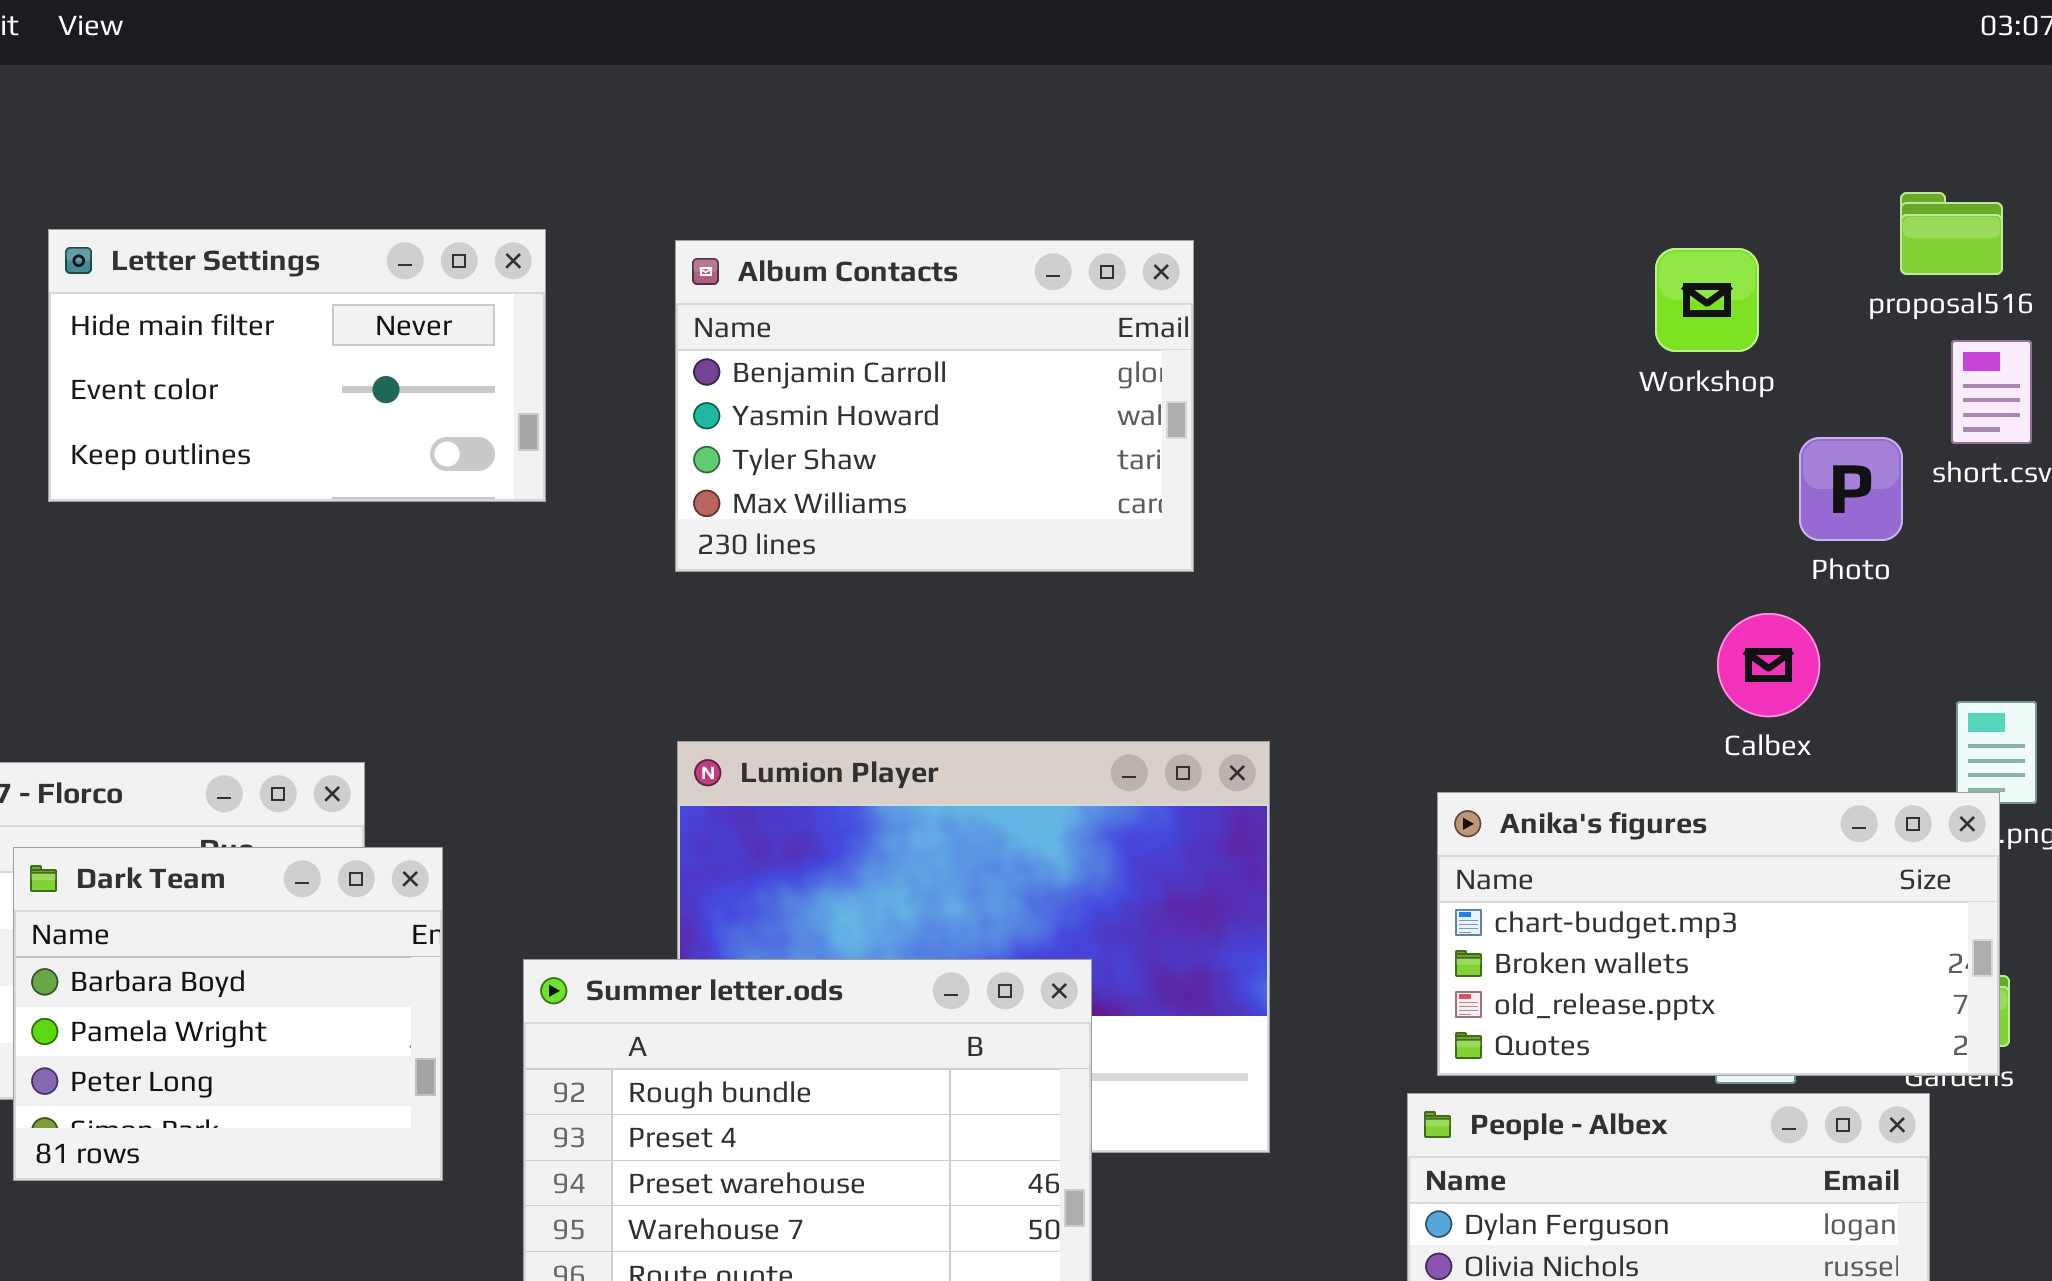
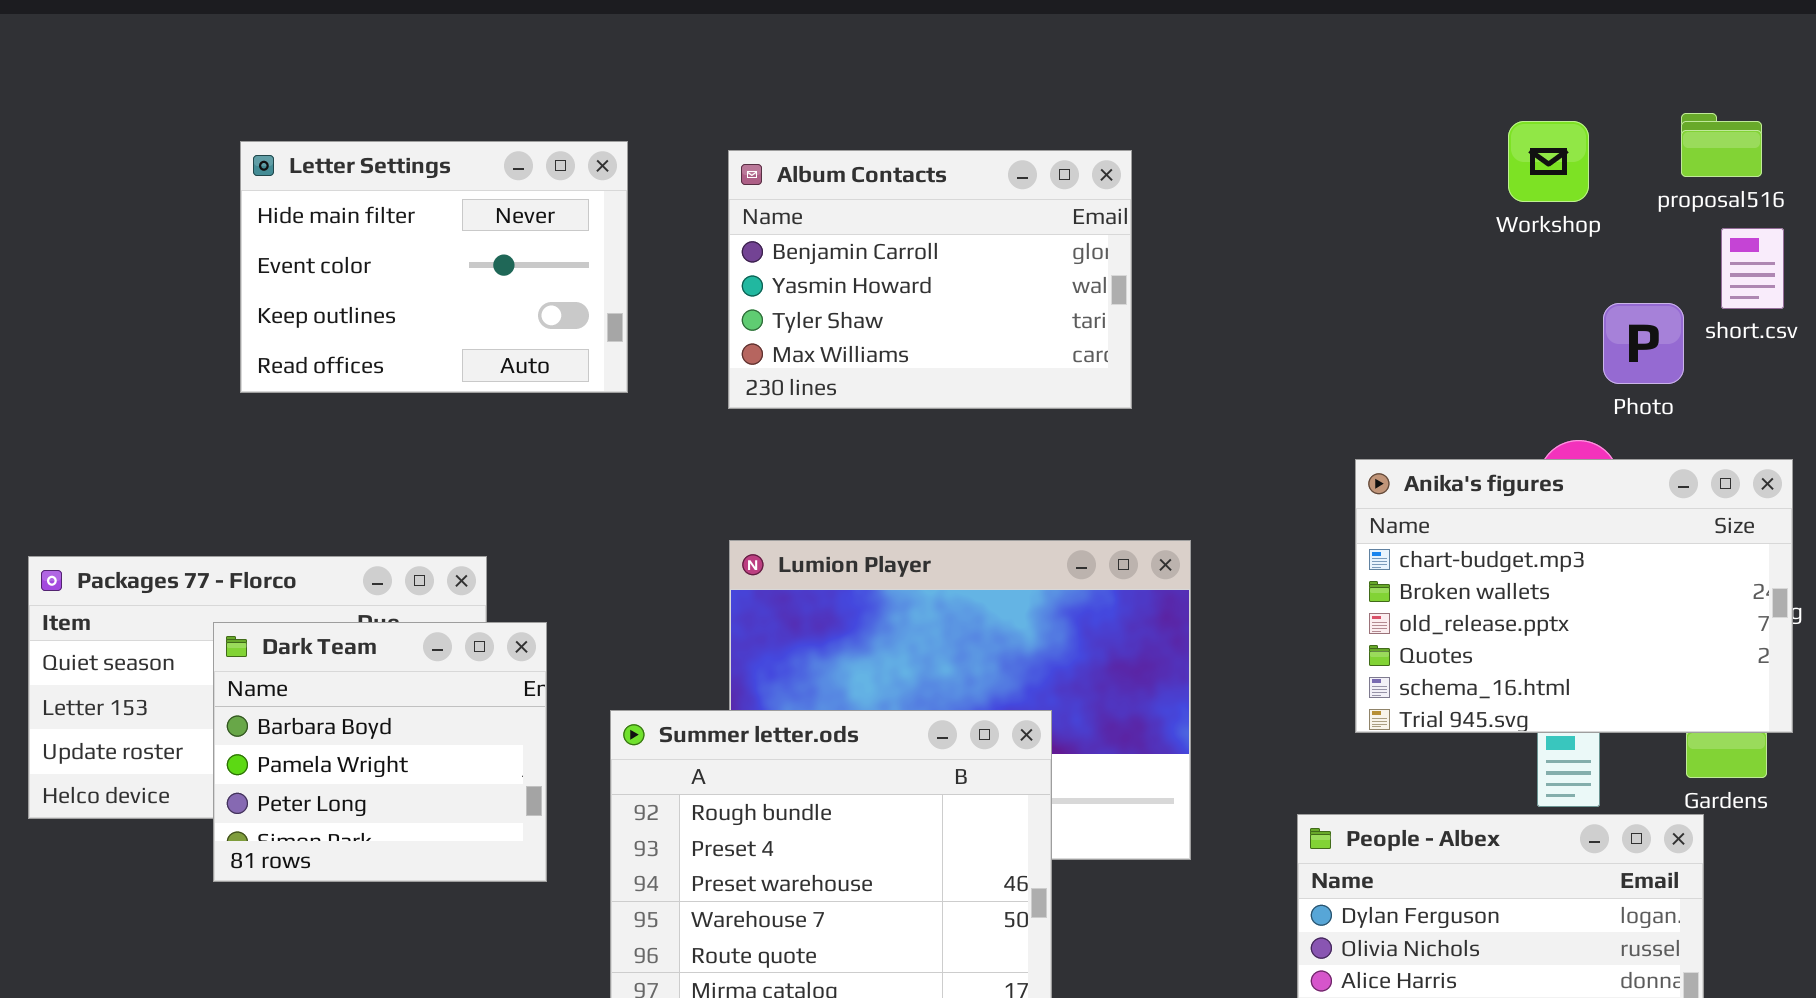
Letter Settings: [48,229,546,502] -> [240,141,628,393], resized
Workshop: [1655,248,1759,352] -> [1508,121,1589,202], moved
Anika's figures: [1437,792,2000,1076] -> [1355,459,1793,733], moved, resized

